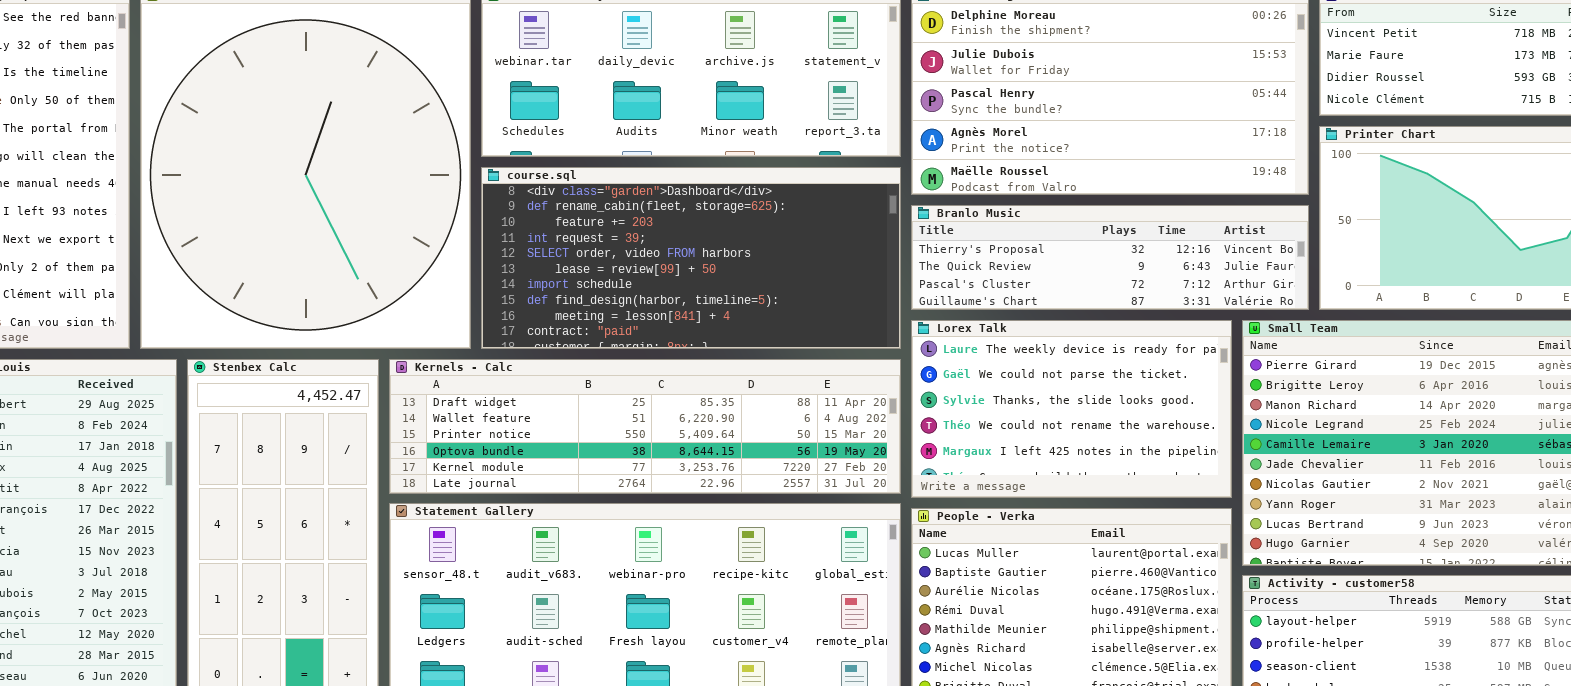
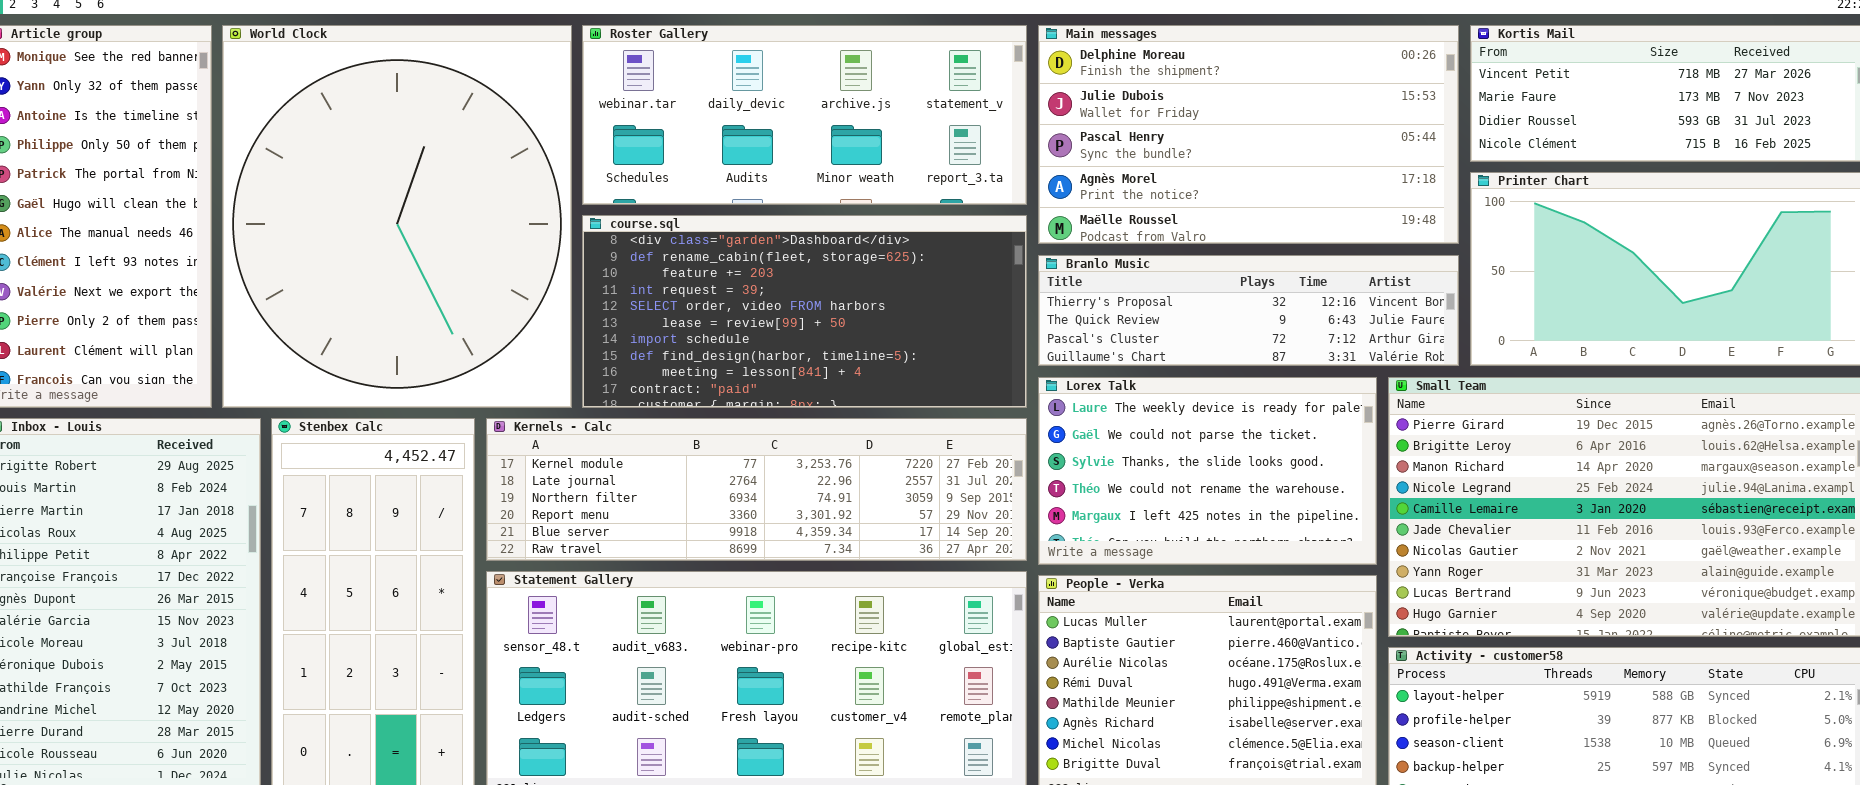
Kernels - Calc: [389,359,901,494] -> [486,418,1027,561], scrolled down 4 rows

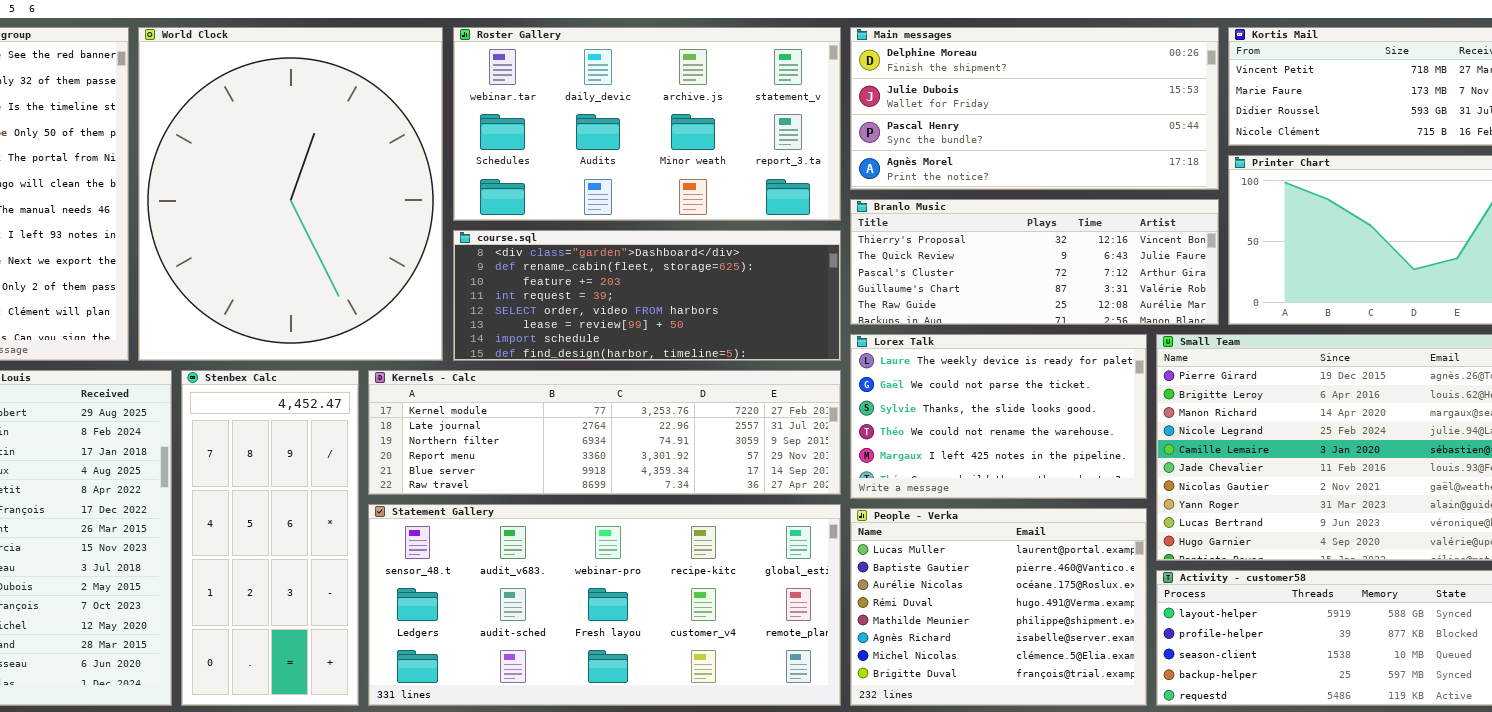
Roster Gallery: [582,25,1027,205] -> [453,27,841,221], resized
Main messages: [1038,25,1459,244] -> [850,27,1219,190], resized
course.sql: [582,215,1027,408] -> [453,230,841,361], resized
Branlo Music: [1038,255,1459,366] -> [850,199,1219,325], resized

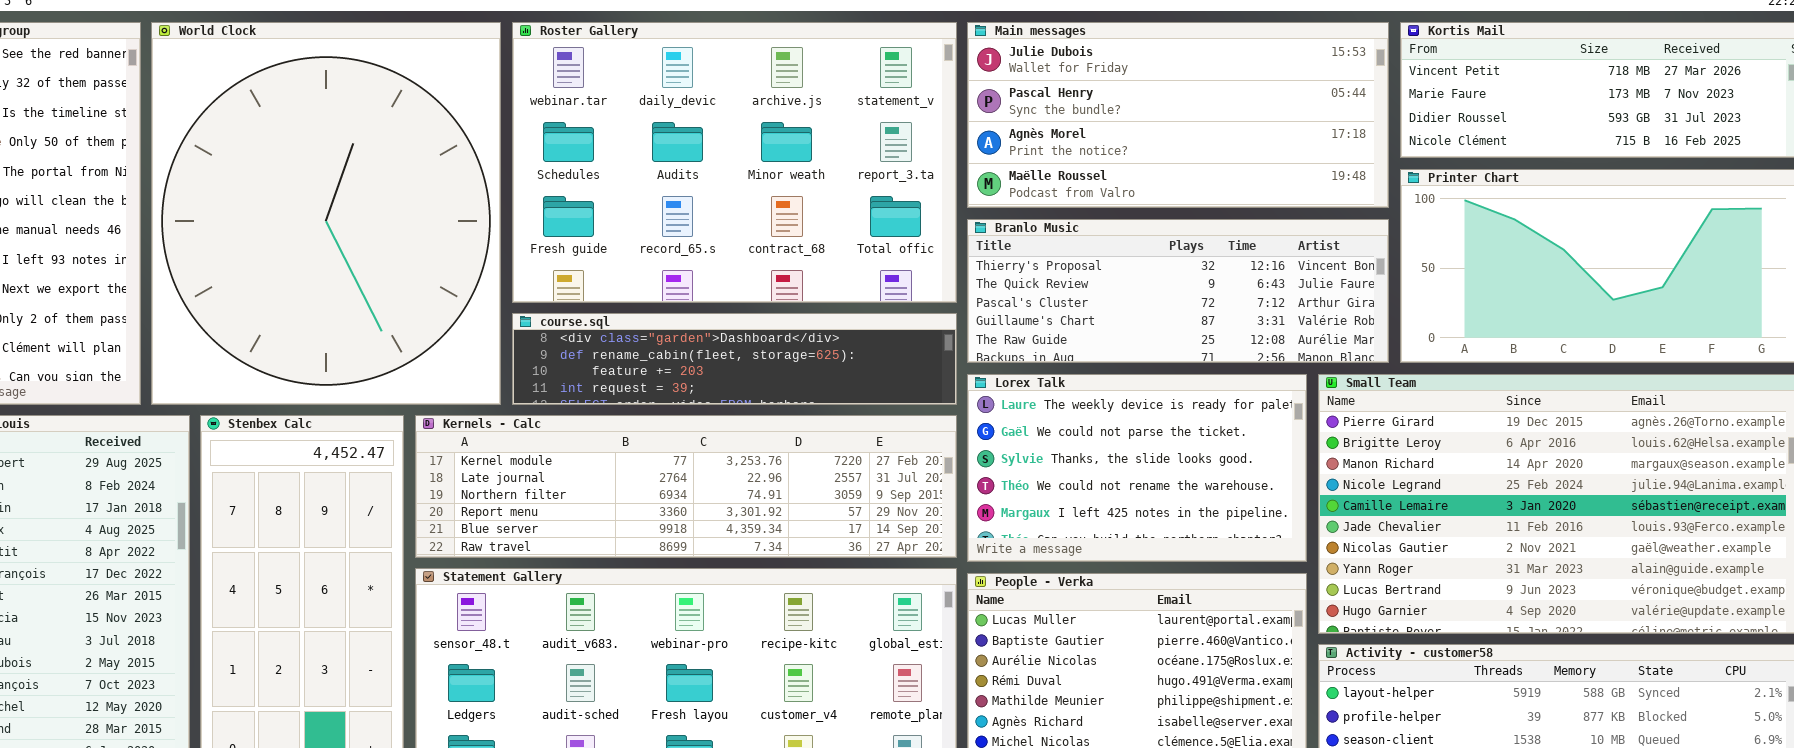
Roster Gallery: [453,27,841,221] -> [512,22,957,303], resized
Main messages: [850,27,1219,190] -> [967,22,1389,208], scrolled down 1 row
course.sql: [453,230,841,361] -> [512,313,957,405], resized

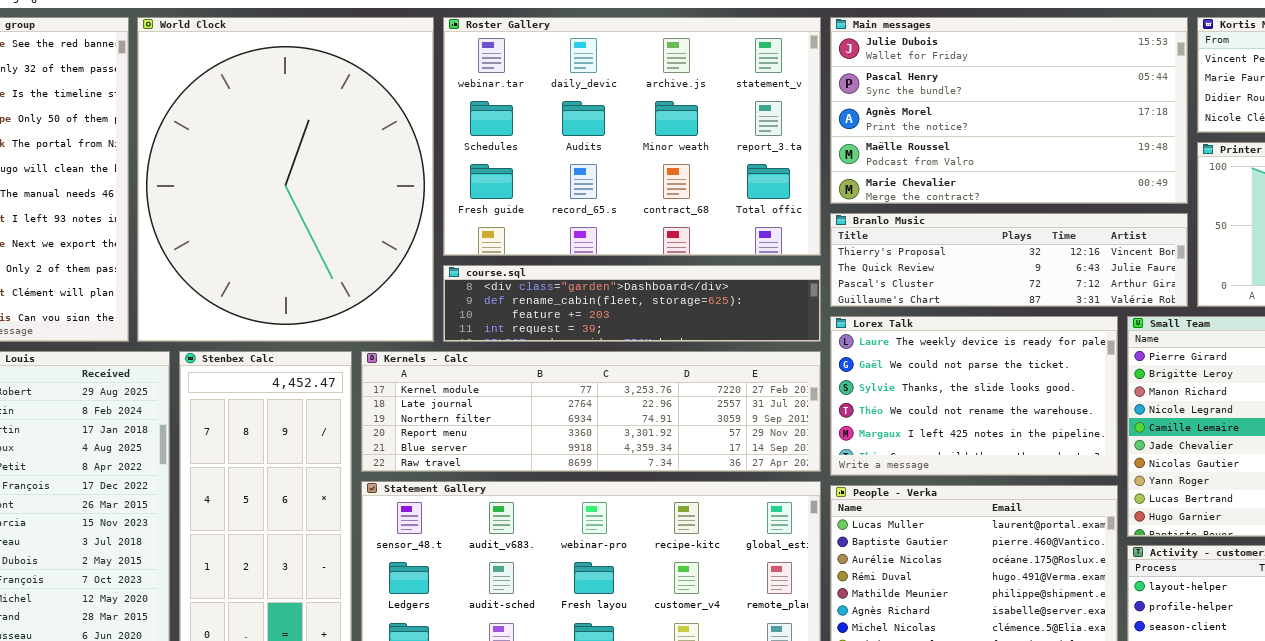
Main messages: [967,22,1389,208] -> [830,17,1188,204], resized
Branlo Music: [967,219,1389,363] -> [830,213,1188,307], resized

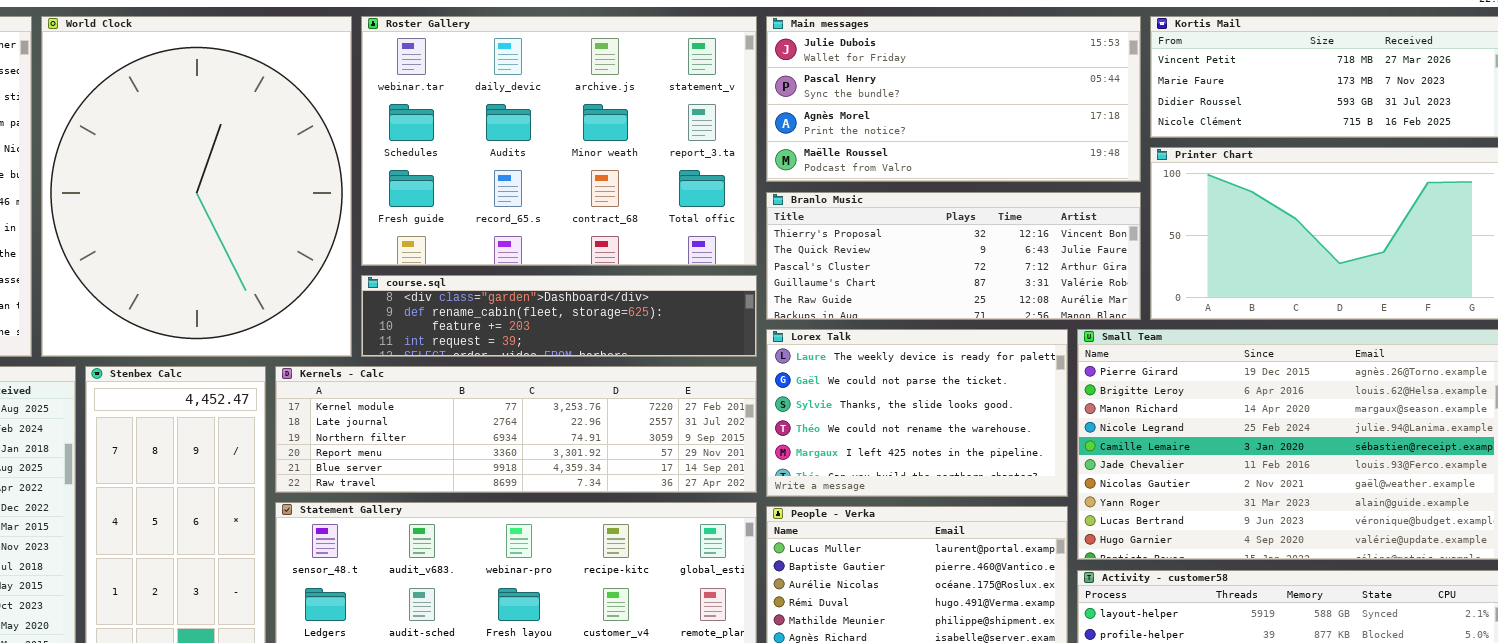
Main messages: [830,17,1188,204] -> [766,16,1141,182], resized
Branlo Music: [830,213,1188,307] -> [766,192,1141,320], resized

